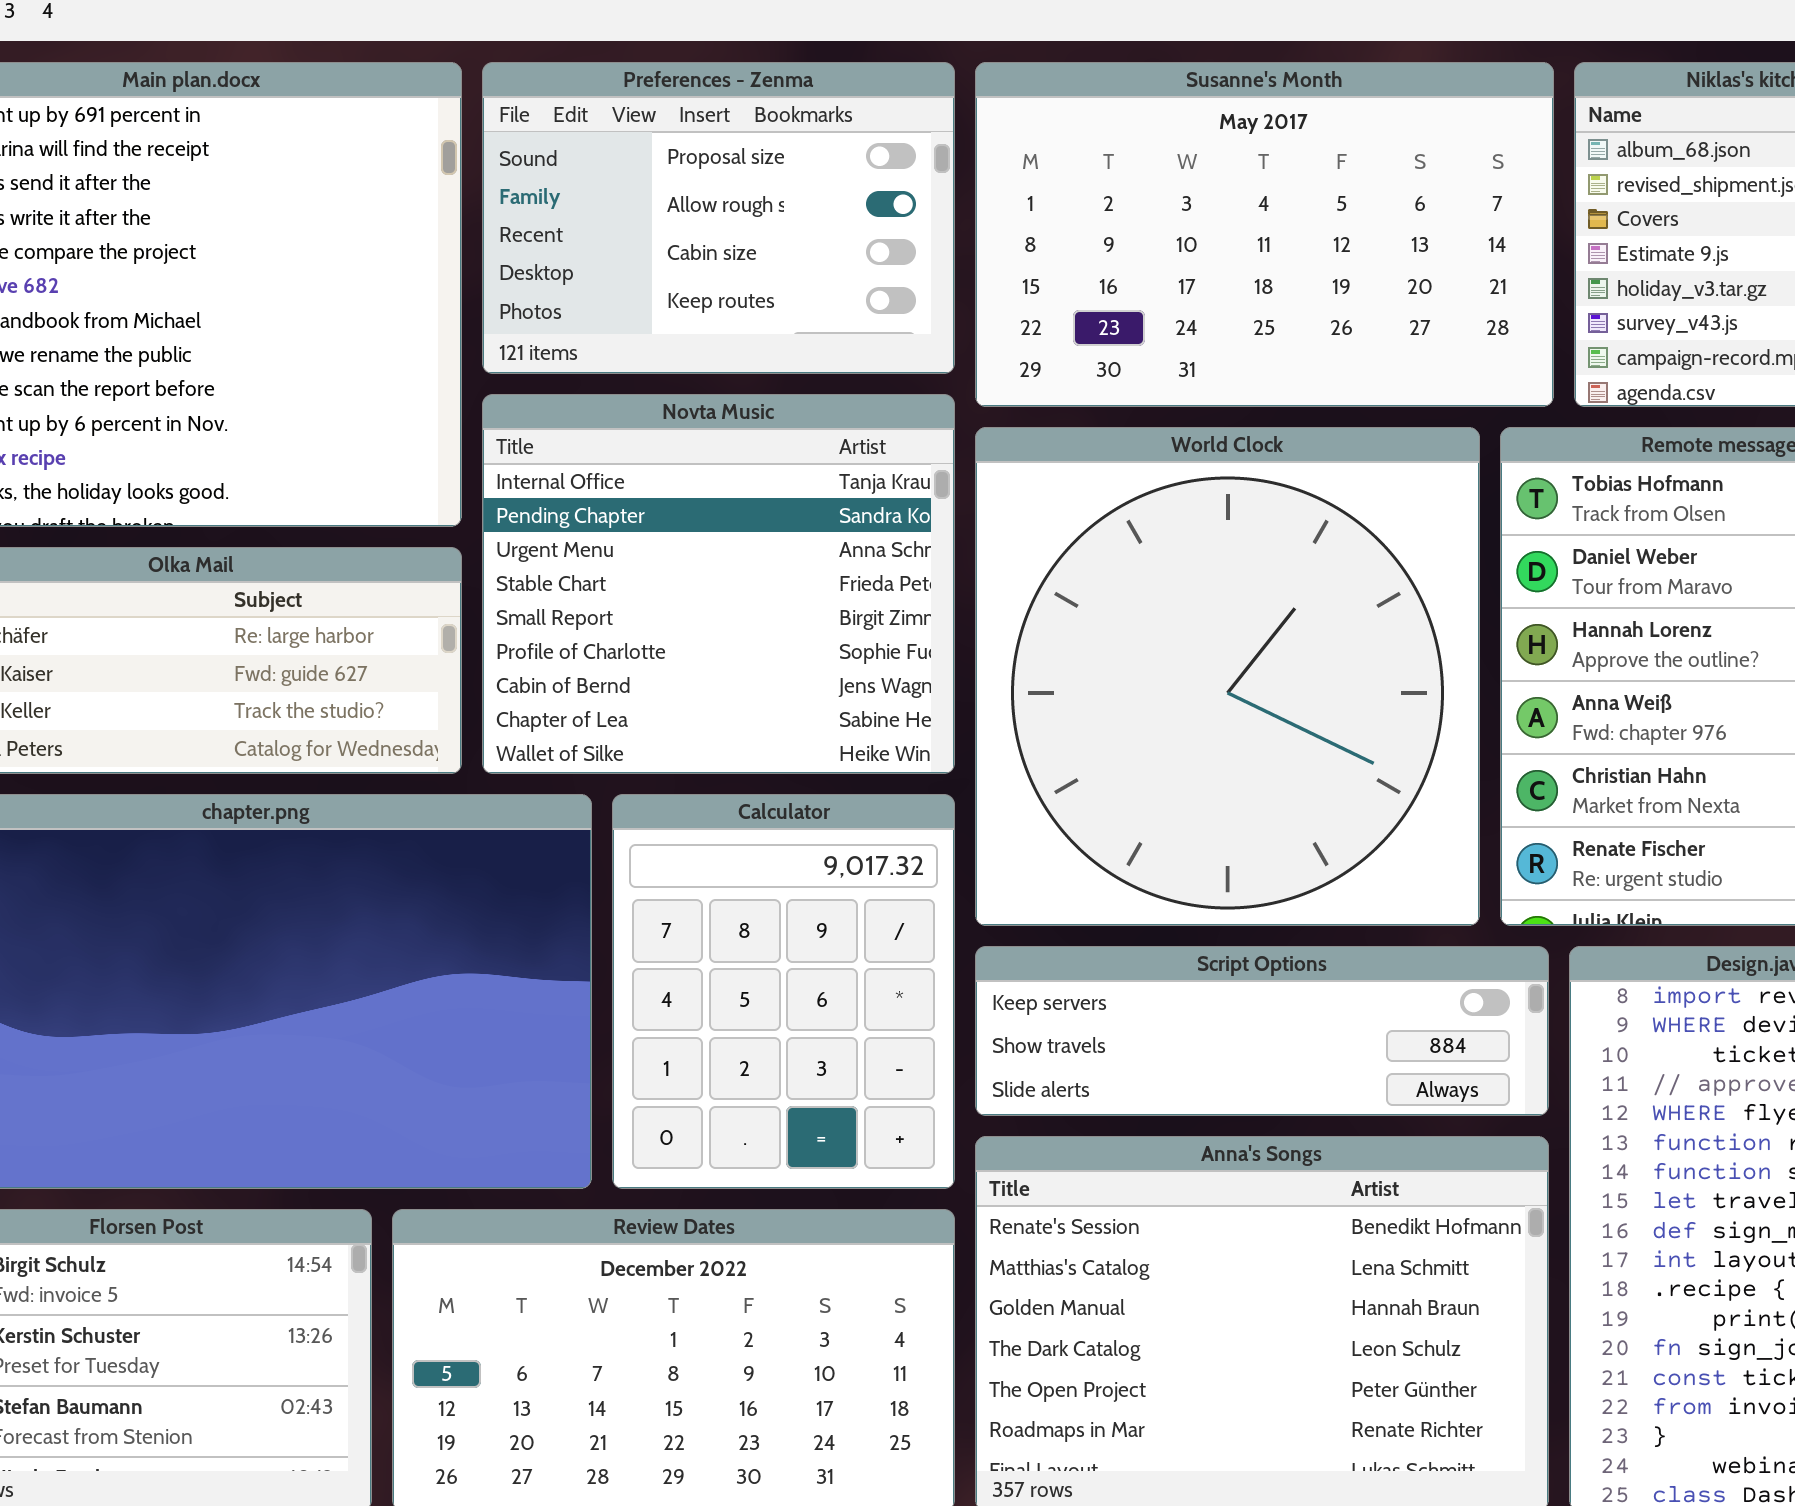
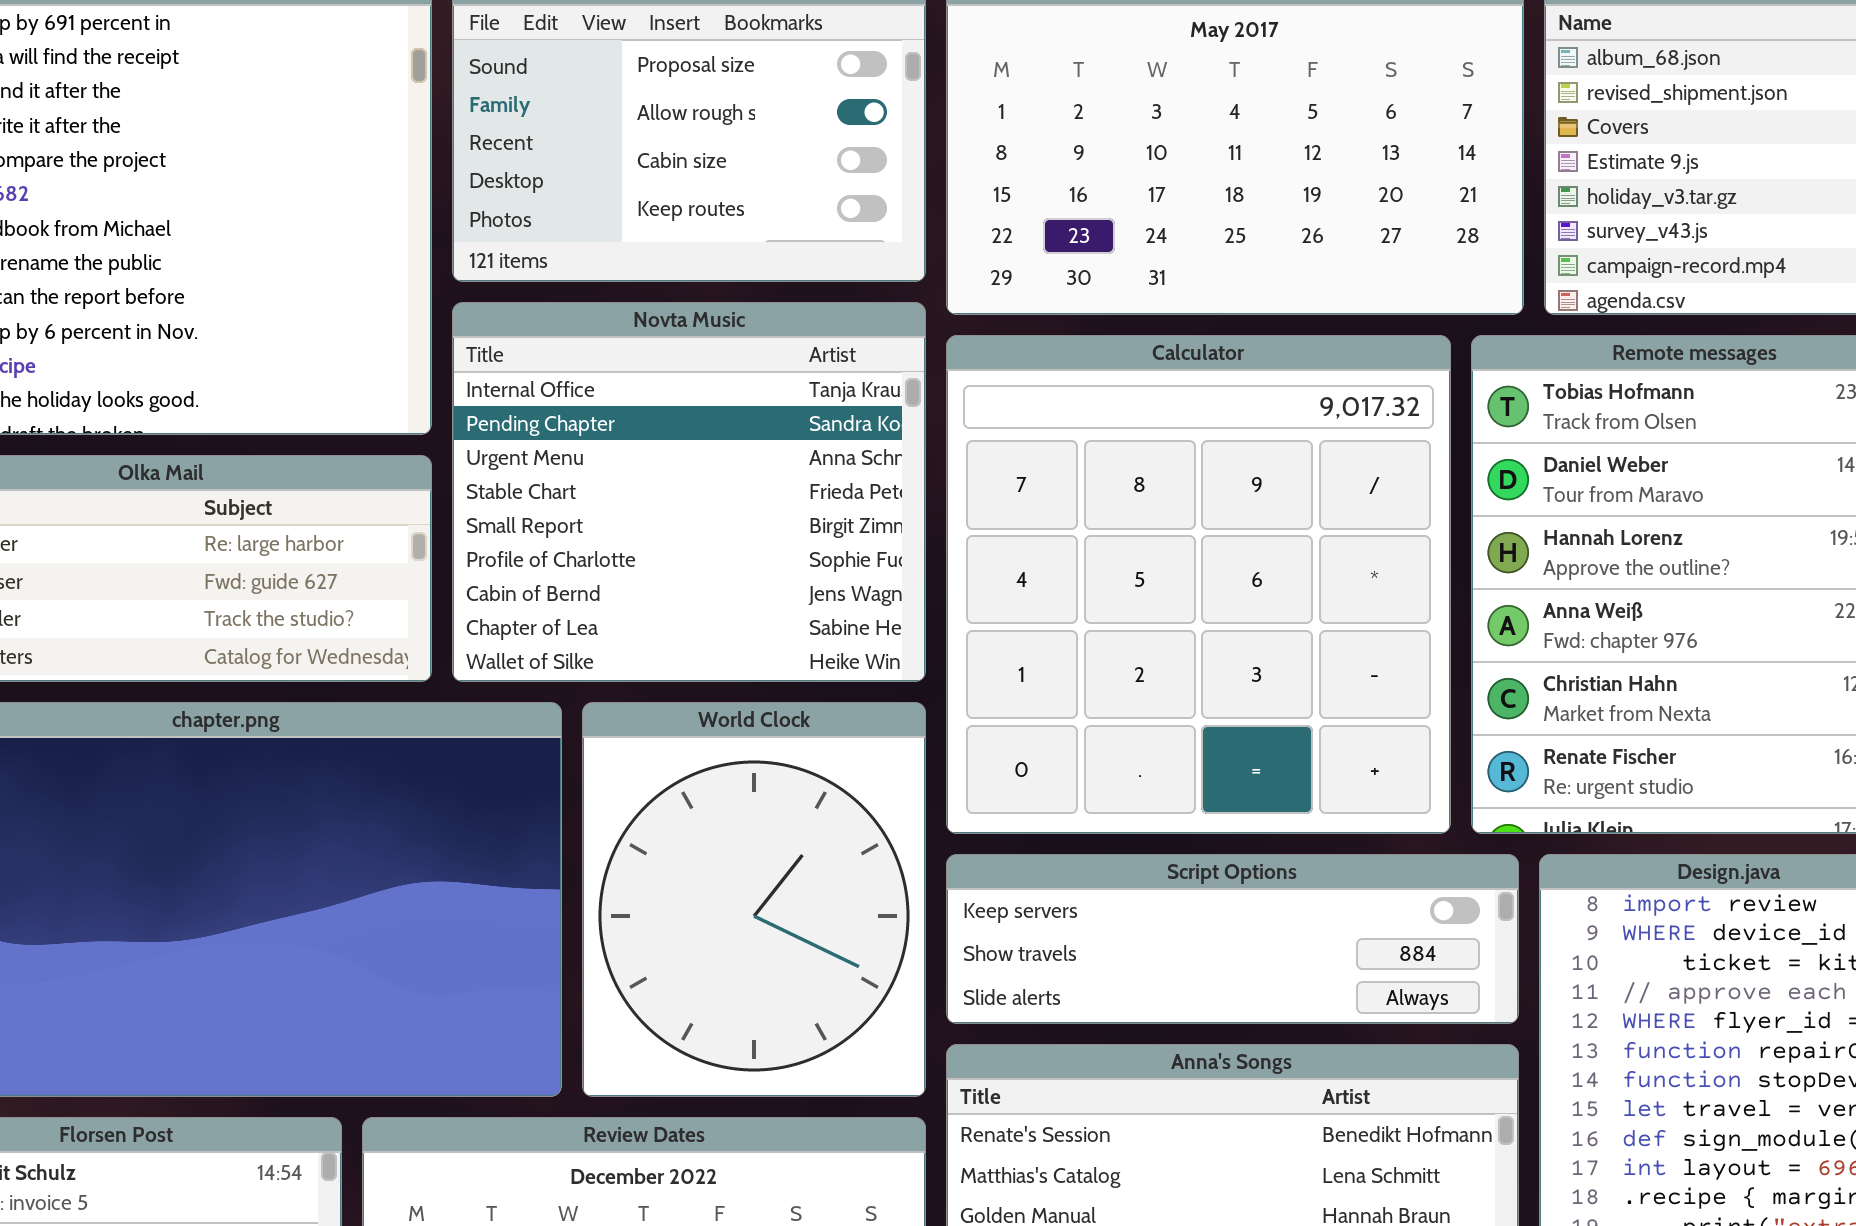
World Clock: [975,427,1480,926] -> [582,702,926,1097], moved, resized
Calculator: [612,794,955,1189] -> [946,335,1451,834], moved, resized

